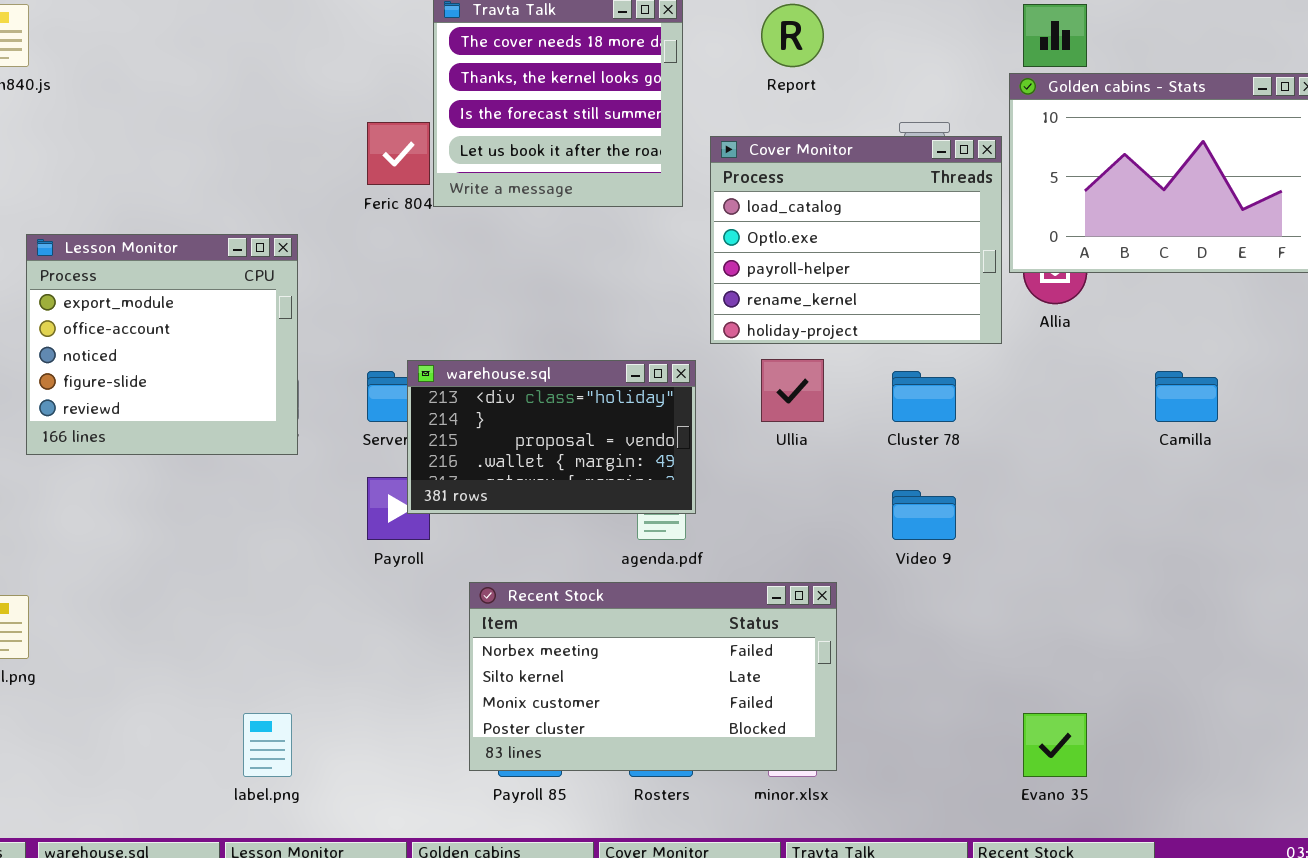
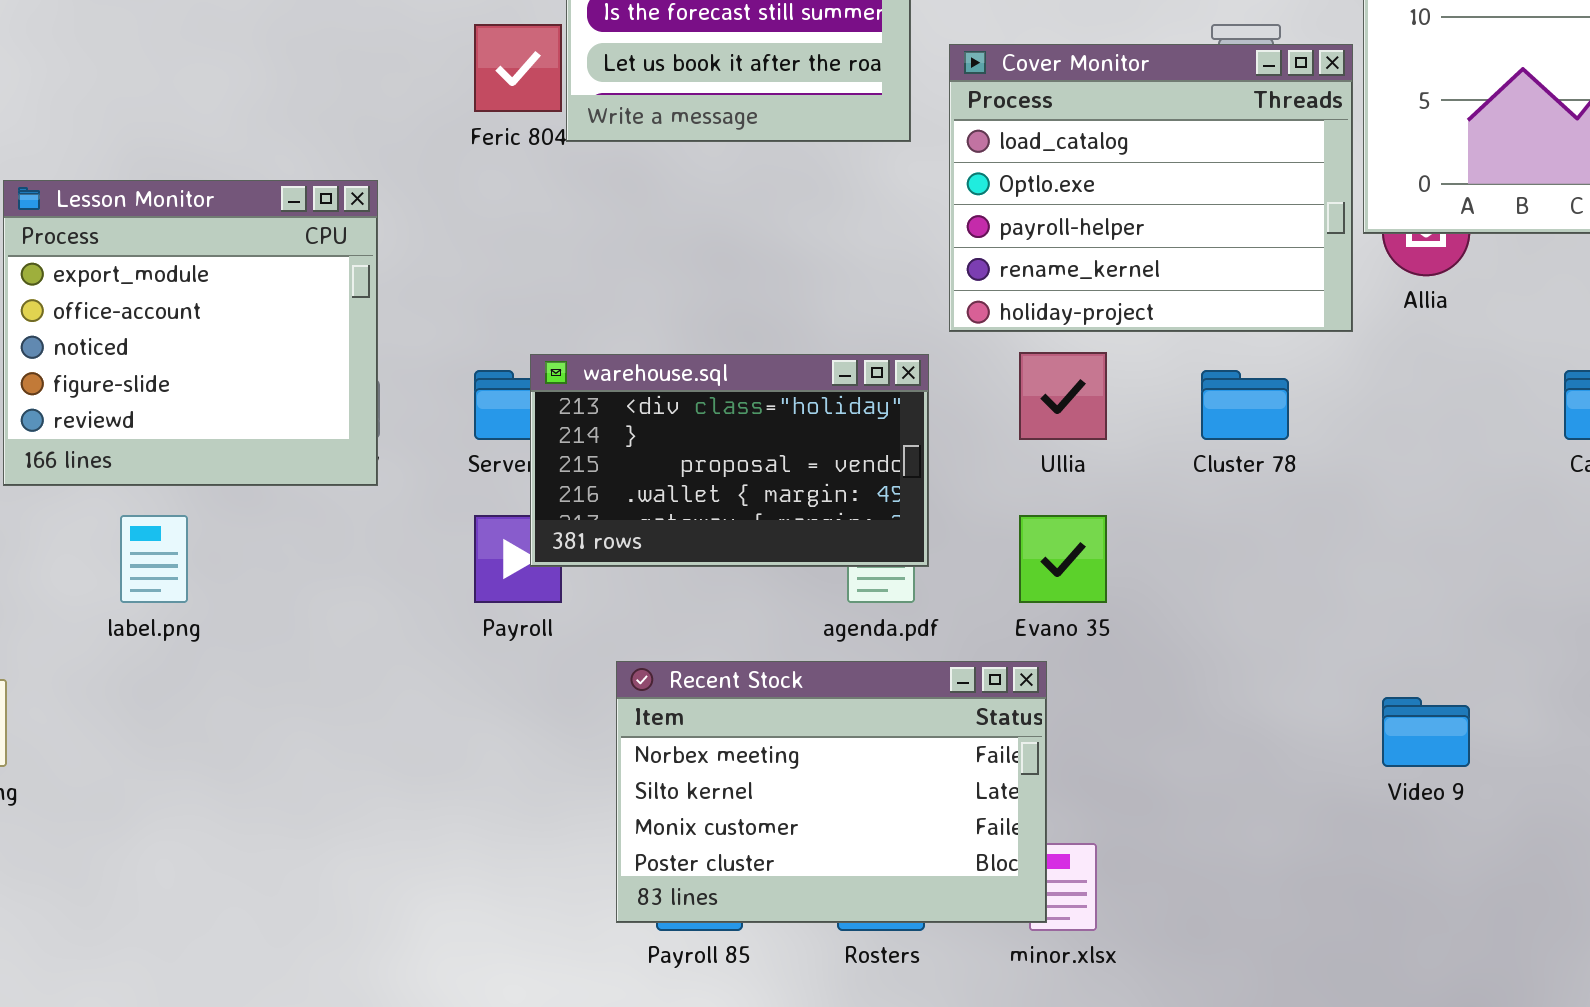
Video 9: [892,490,956,540] -> [1382,697,1470,767], moved
Recent Stock: [469,582,837,771] -> [616,661,1047,923], resized
label.png: [243,713,292,777] -> [120,515,188,603], moved
Evano 35: [1023,713,1087,777] -> [1019,515,1107,603], moved

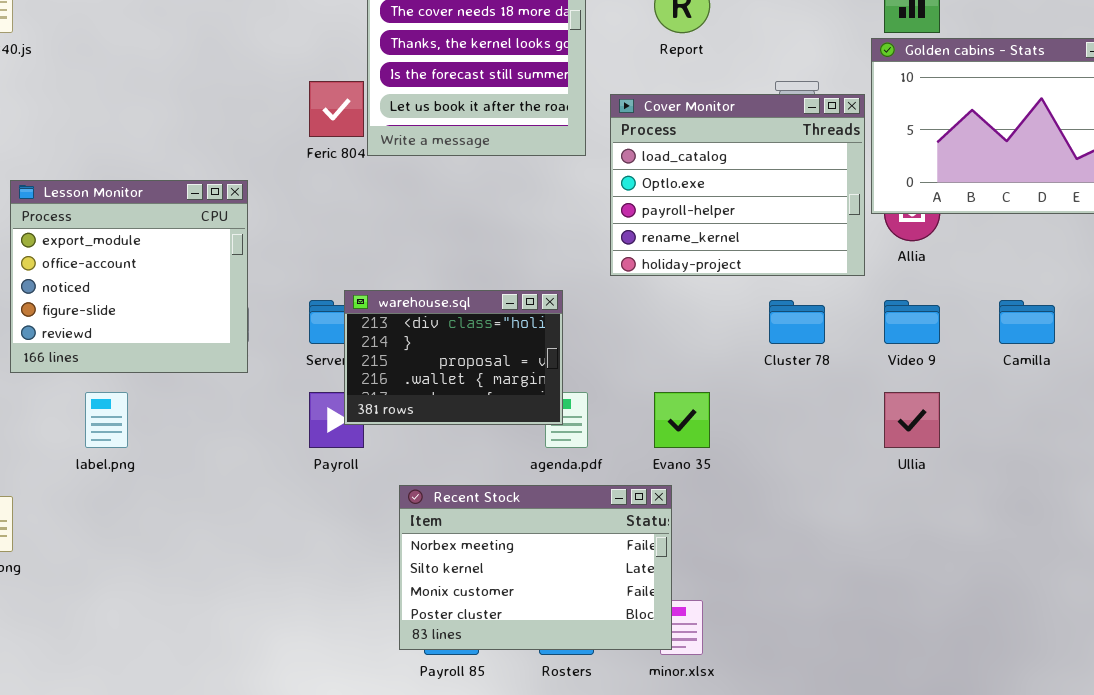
Ullia: [1019,352,1107,440] -> [884,392,940,448], moved
warehouse.sql: [530,354,929,567] -> [344,290,563,425], resized
Video 9: [1382,697,1470,767] -> [884,300,940,344], moved

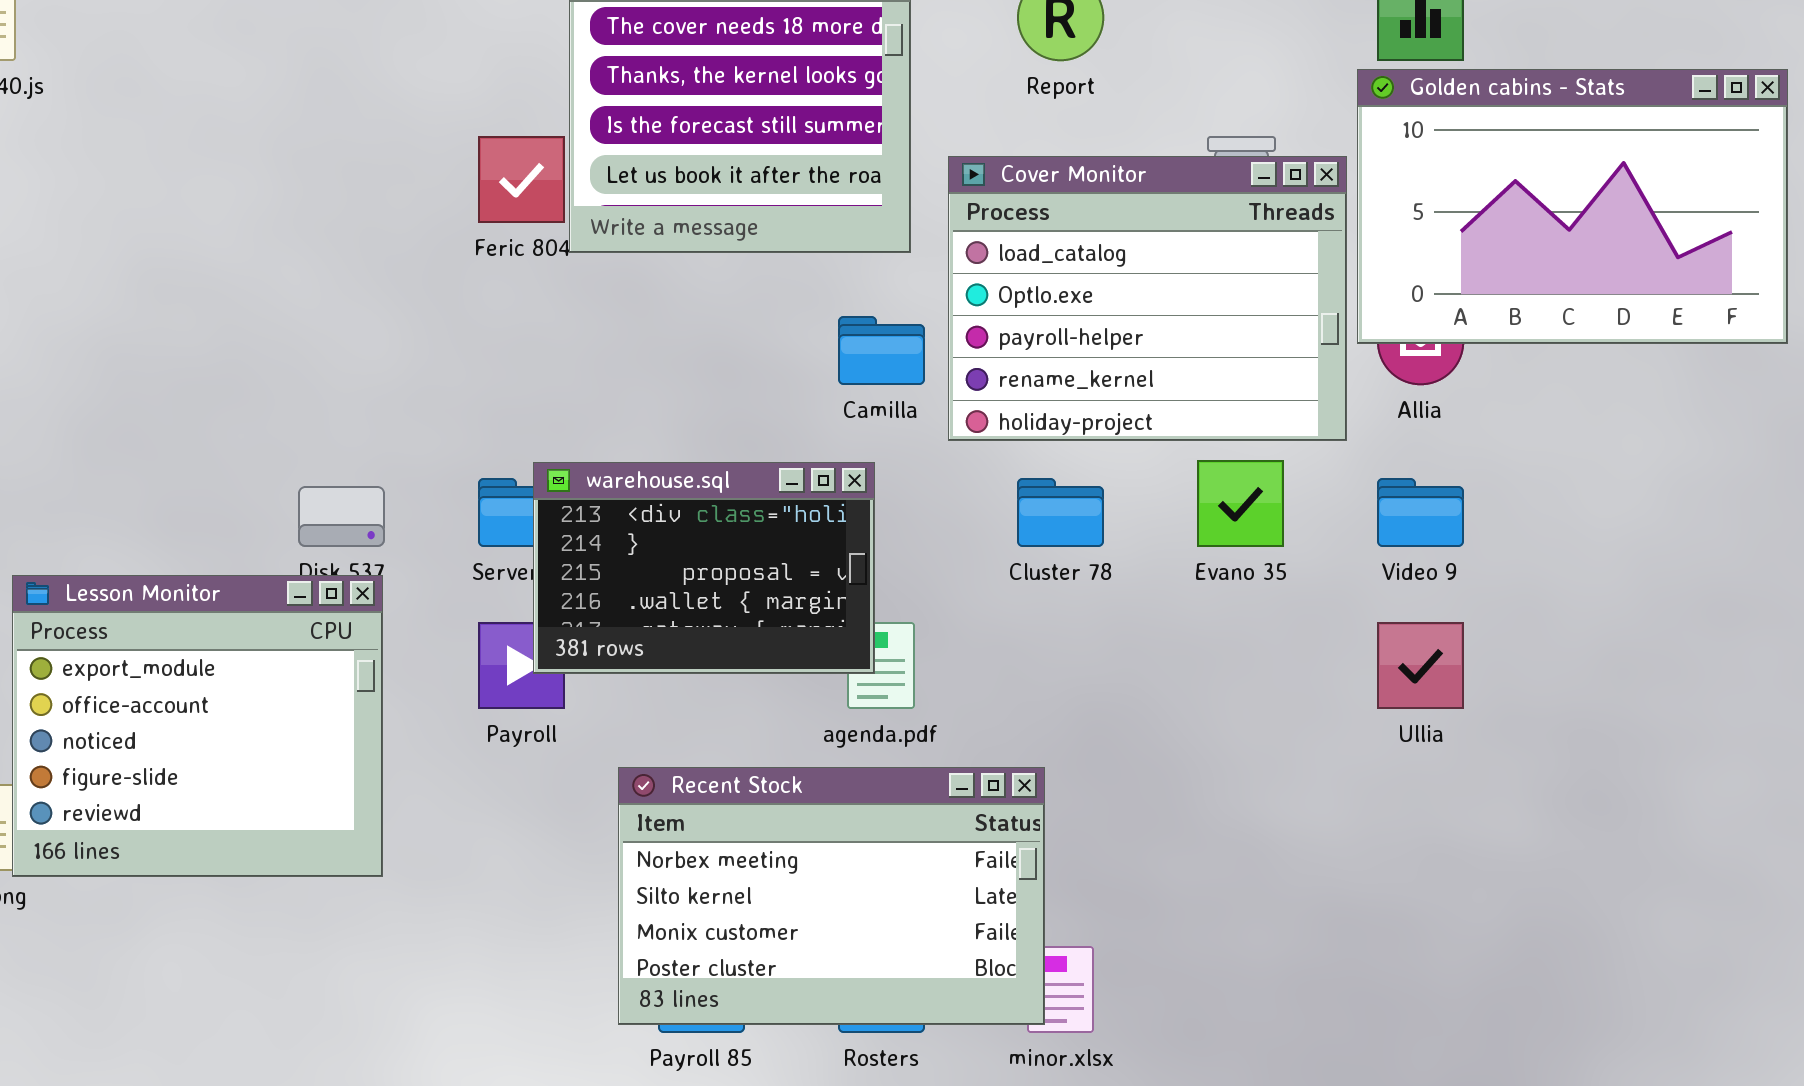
Lesson Monitor: [10,180,248,373] -> [12,575,383,877], moved
Cluster 78: [769,300,825,344] -> [1017,478,1104,547], moved
Camilla: [999,300,1055,344] -> [838,316,925,385], moved
Evano 35: [654,392,710,448] -> [1197,460,1284,547], moved

